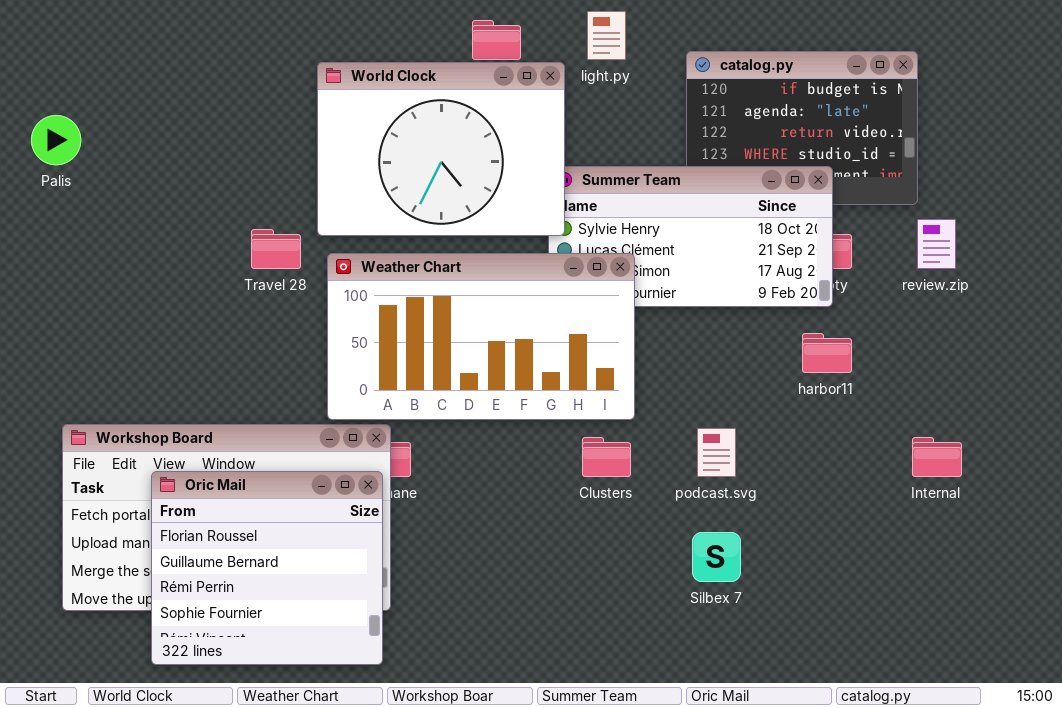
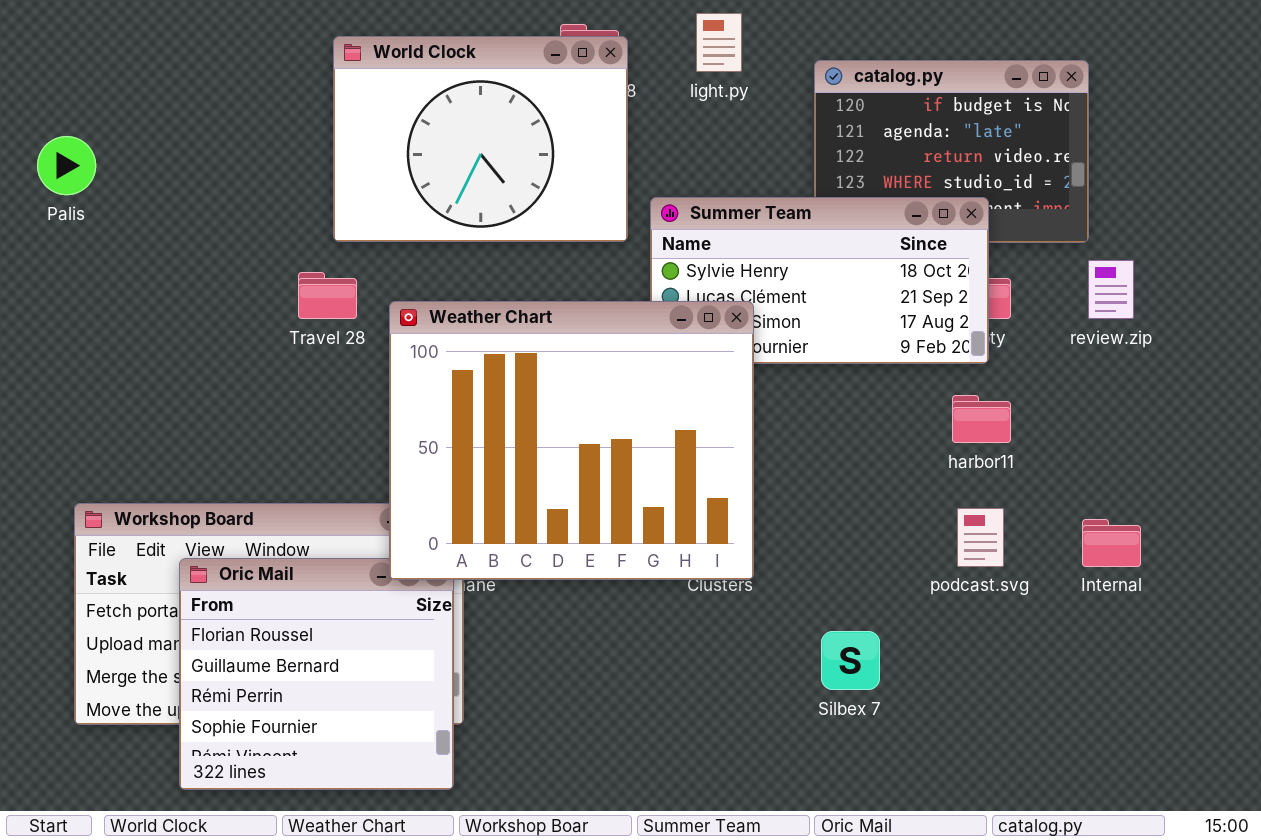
World Clock: [317,62,565,236] -> [333,36,628,242], moved
Weather Chart: [327,253,635,420] -> [389,301,754,580], resized
podcast.svg: [697,428,736,477] -> [957,508,1004,567], moved

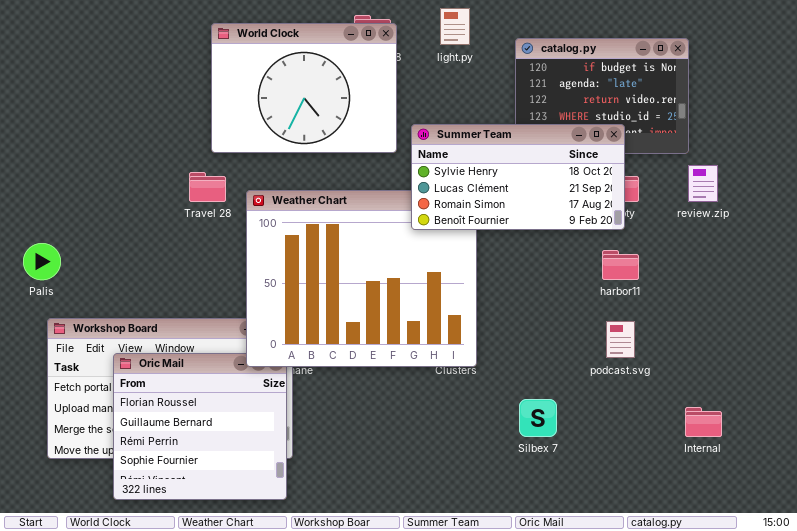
Palis: [37,136,96,195] -> [23,243,61,280], moved
Summer Team: [650,197,989,364] -> [411,124,625,230], raised
Internal: [1082,519,1141,567] -> [685,407,722,437], moved

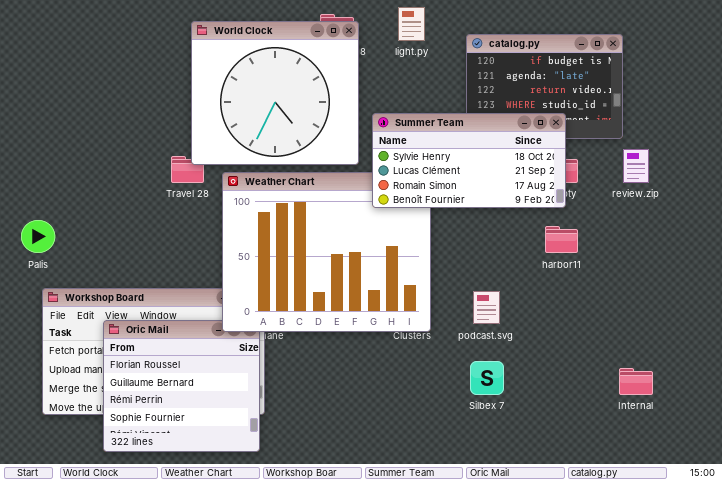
World Clock: [211,23,397,153] -> [191,21,359,165], resized
podcast.svg: [606,321,635,358] -> [473,291,500,324], moved

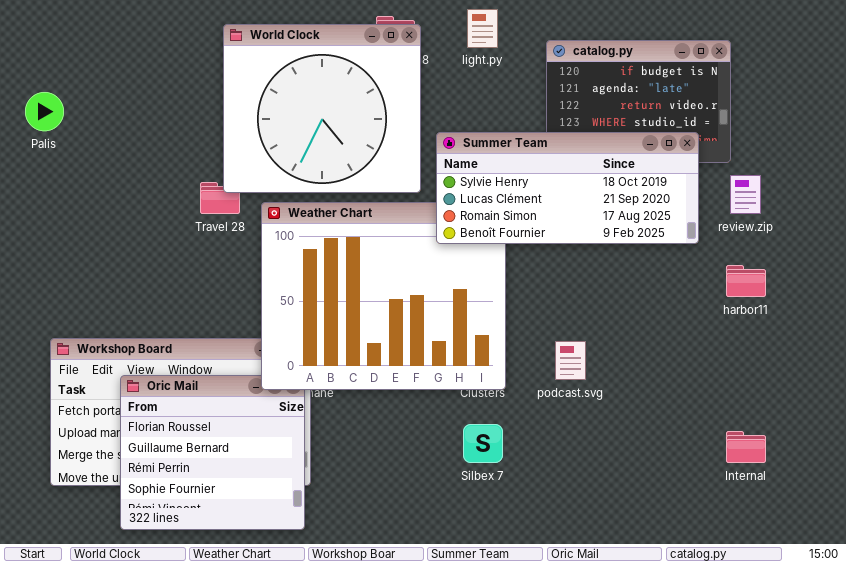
Summer Team: [372,113,566,208] -> [436,132,699,244], resized
Palis: [21,220,55,253] -> [25,92,64,131], moved
harbor11: [545,226,578,253] -> [726,265,766,297], moved
Silbex 7: [470,361,504,395] -> [463,424,503,463], moved

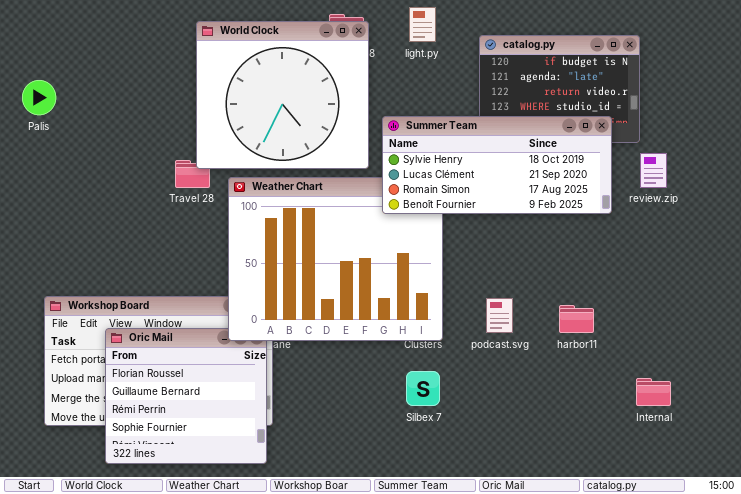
harbor11: [726,265,766,297] -> [559,305,594,333], moved

